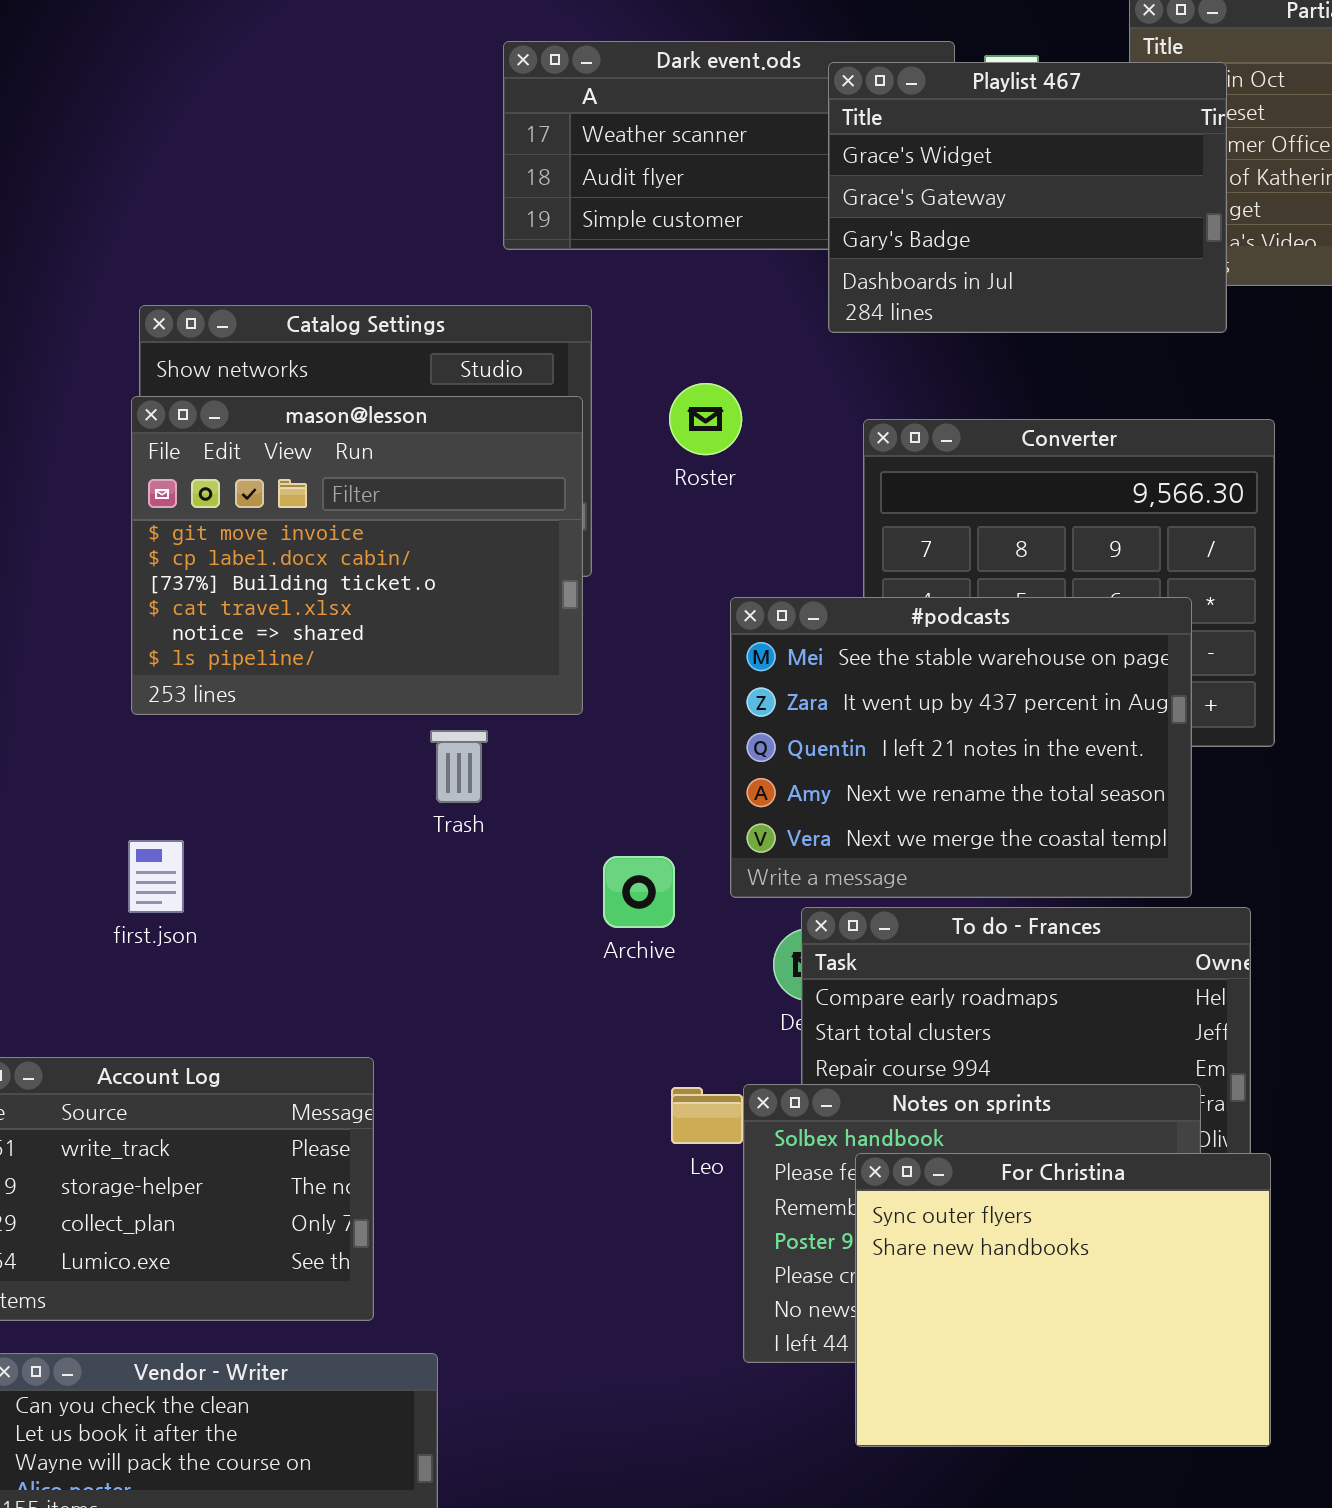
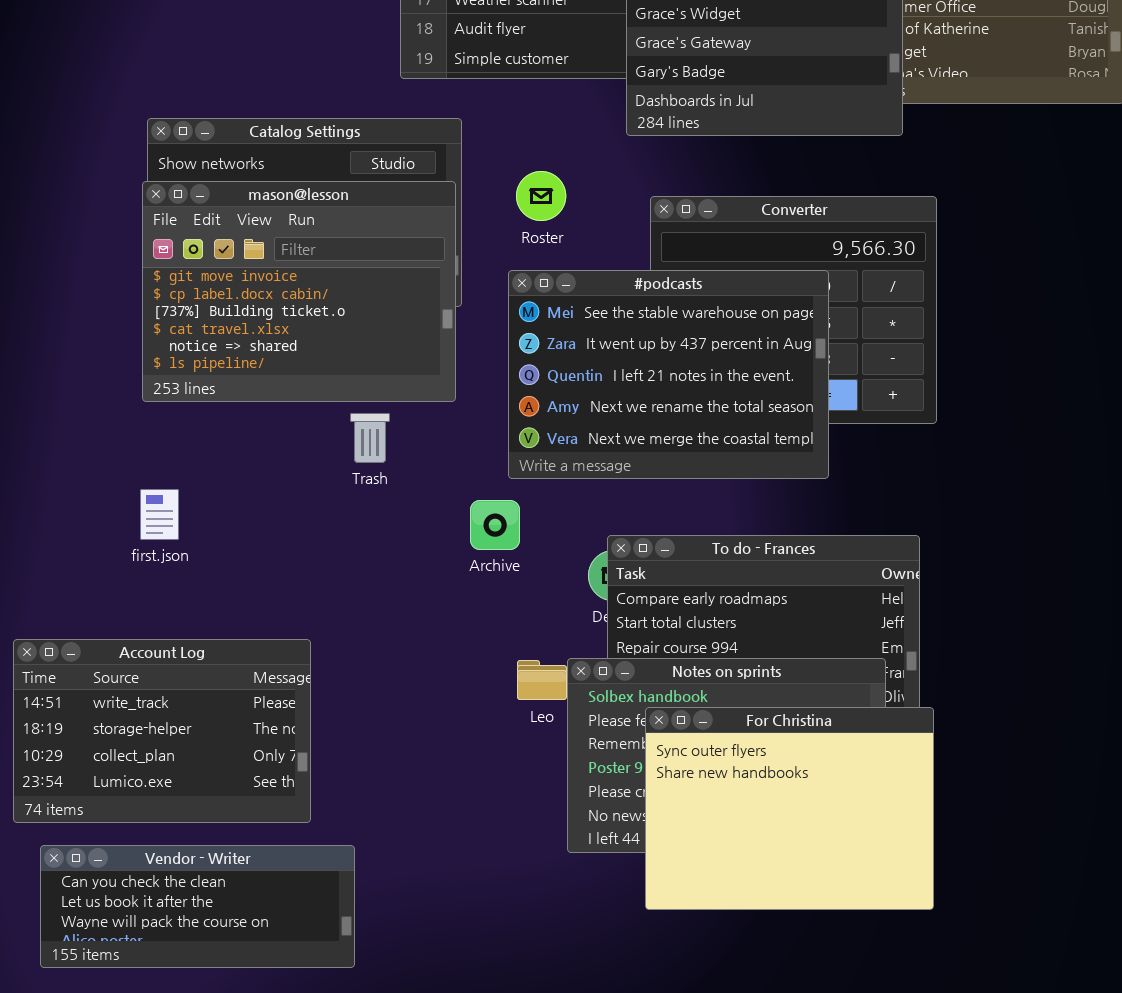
#podcasts: [730,597,1192,898] -> [508,270,829,479], moved

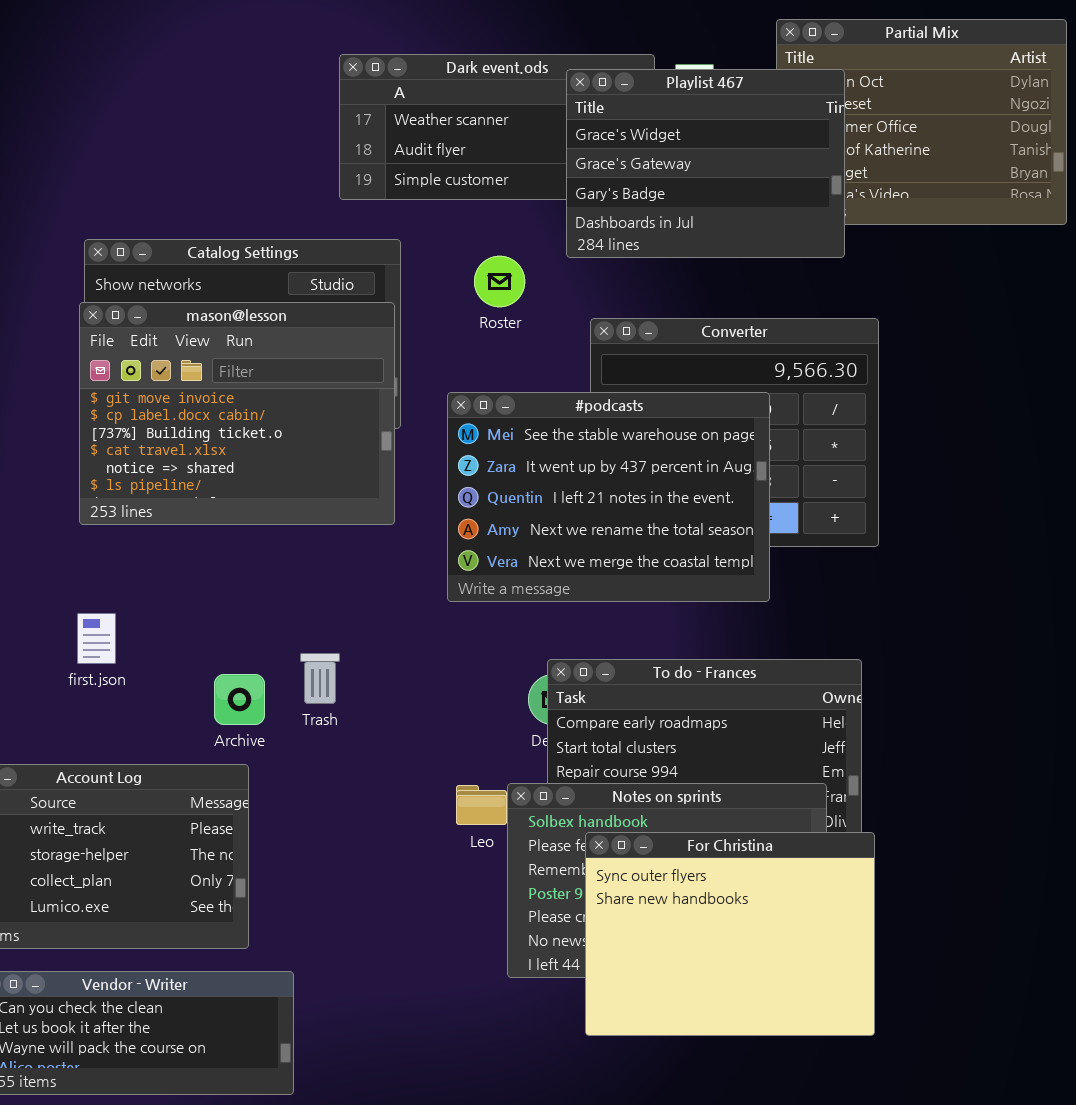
Roster: [516,171,566,221] -> [474,256,525,307], moved
Trash: [350,413,390,463] -> [300,653,340,704], moved
Archive: [470,500,520,550] -> [214,674,265,725], moved

